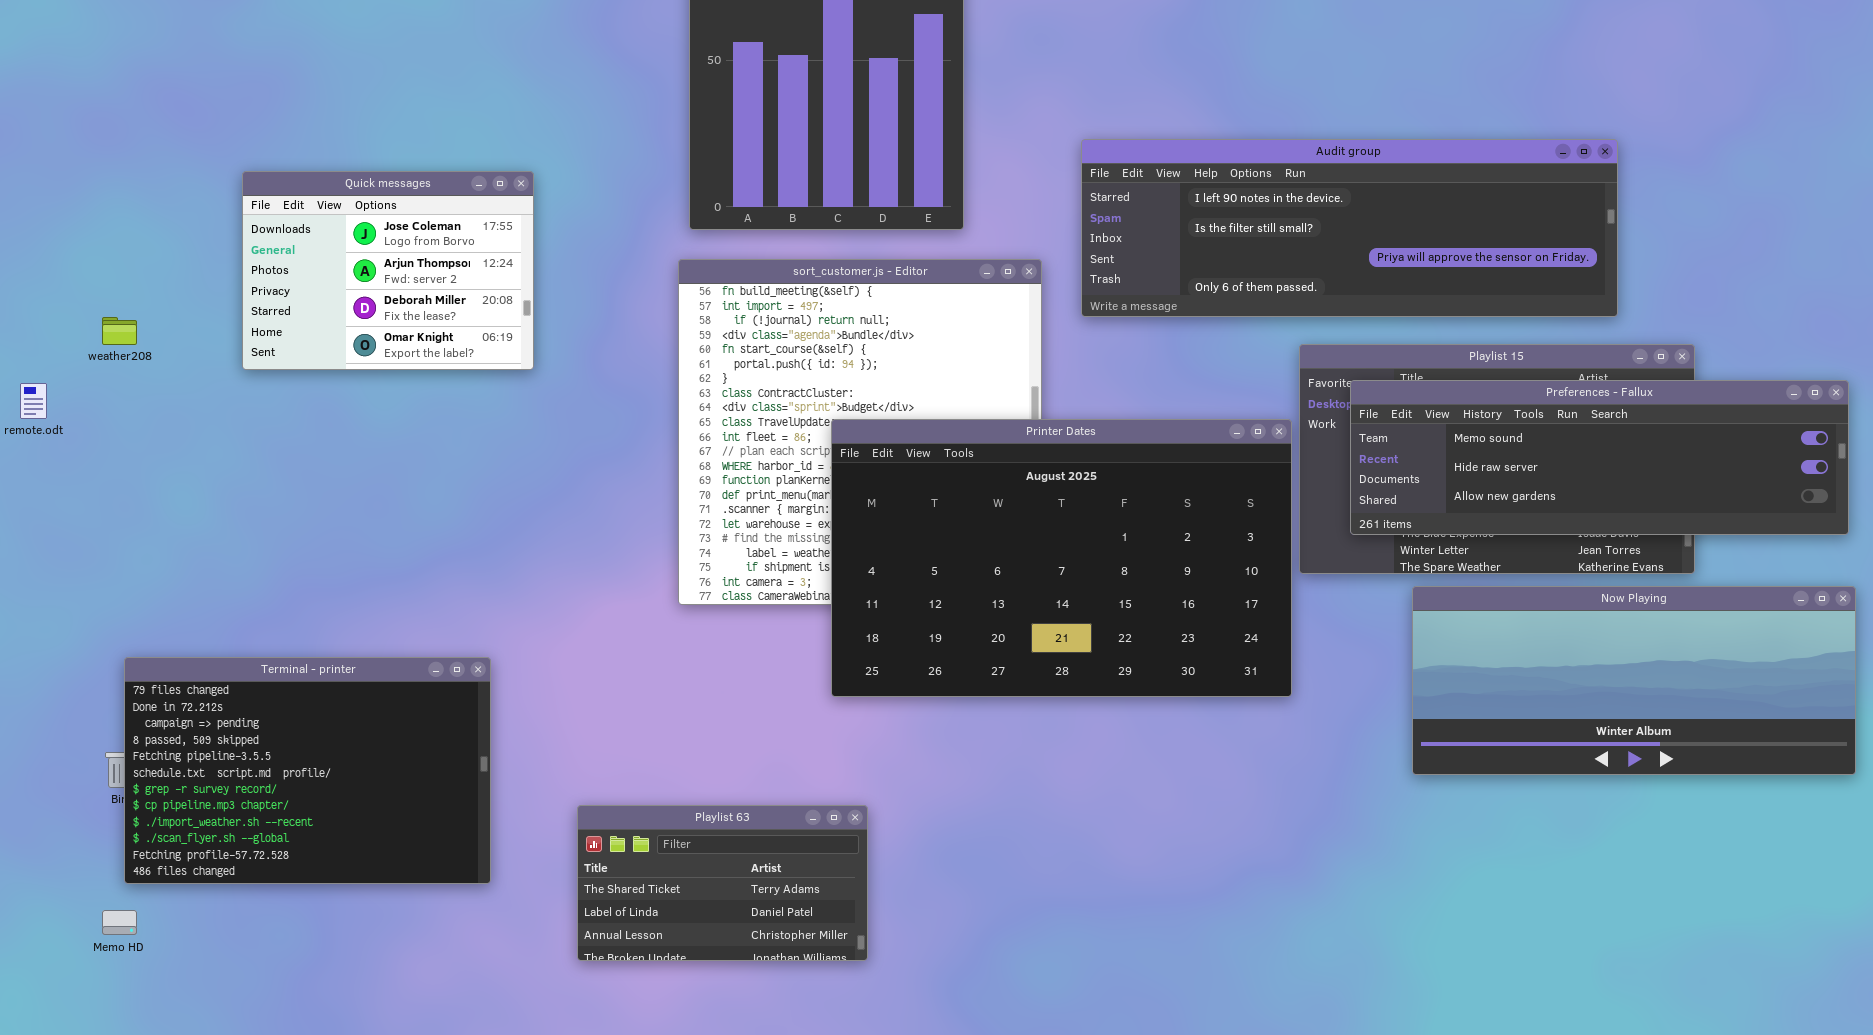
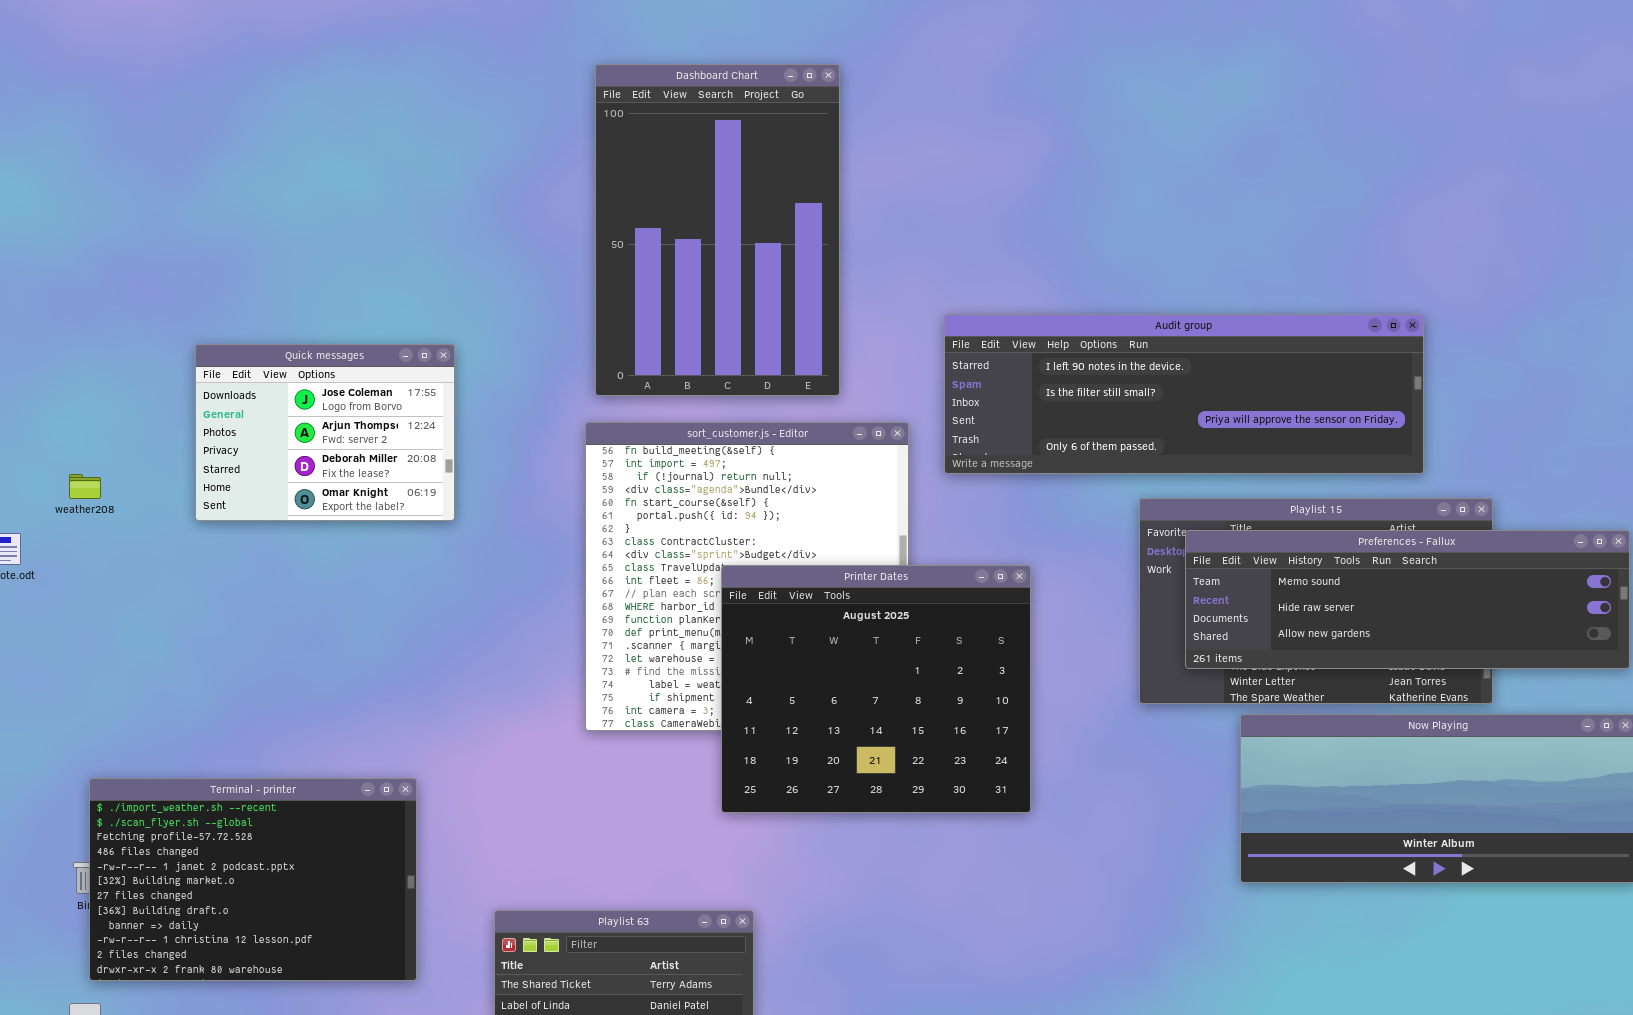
Printer Dates: [831,419,1292,697] -> [721,565,1031,813], resized
Terminal - printer: [124,657,491,884] -> [89,778,417,981], scrolled down 8 rows

